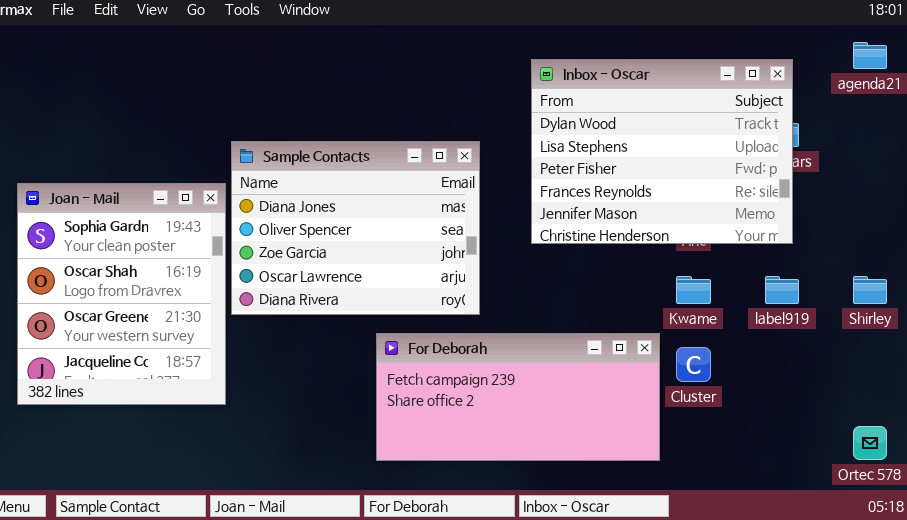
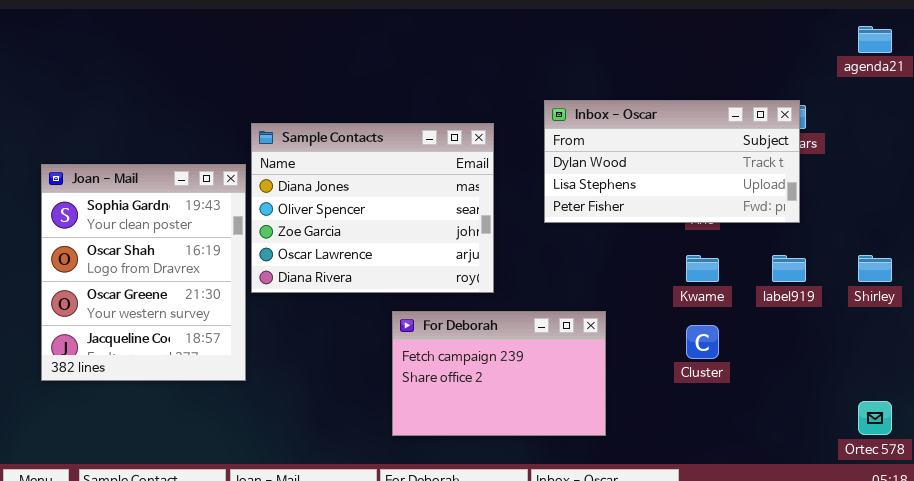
Inbox - Oscar: [531,59,793,244] -> [544,100,800,223], resized
For Deborah: [376,333,660,461] -> [392,311,606,436], resized

